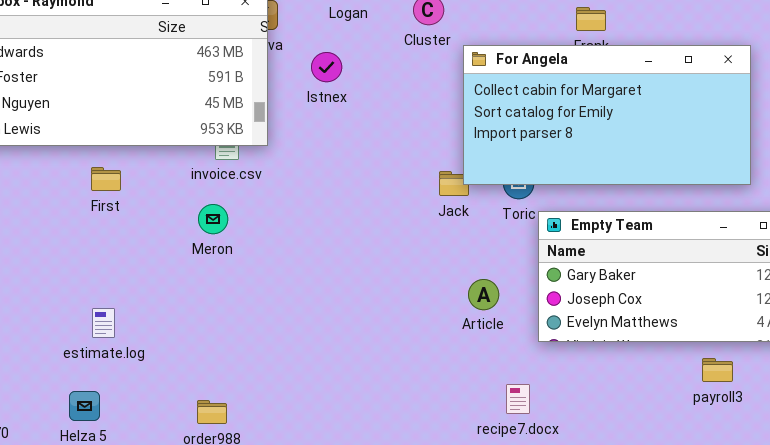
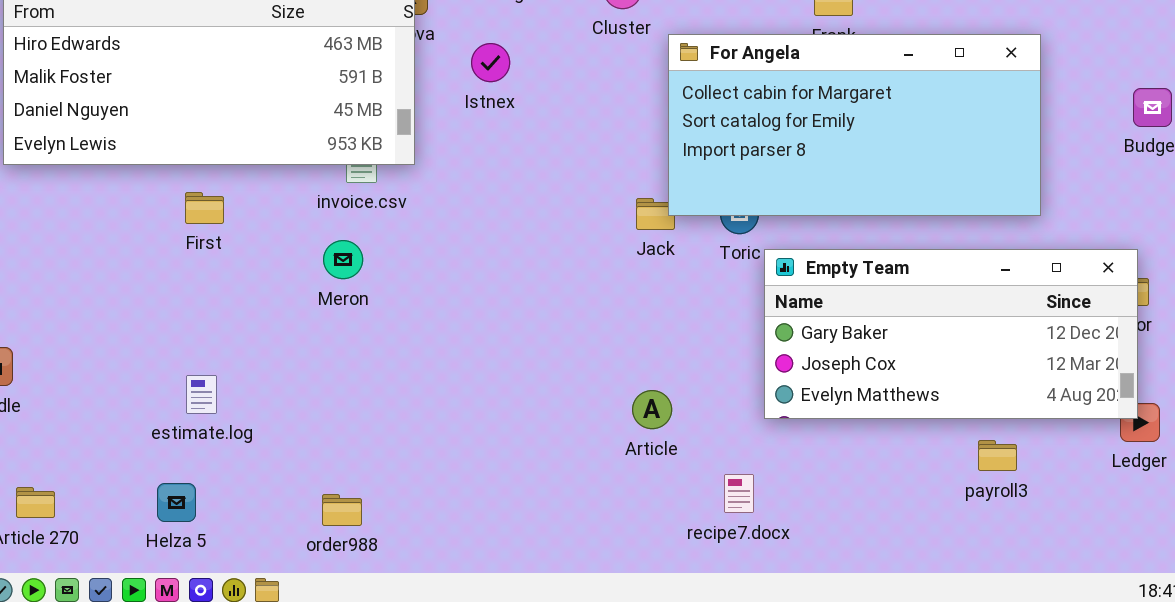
Article: [468,279,499,310] -> [632,390,672,429], moved

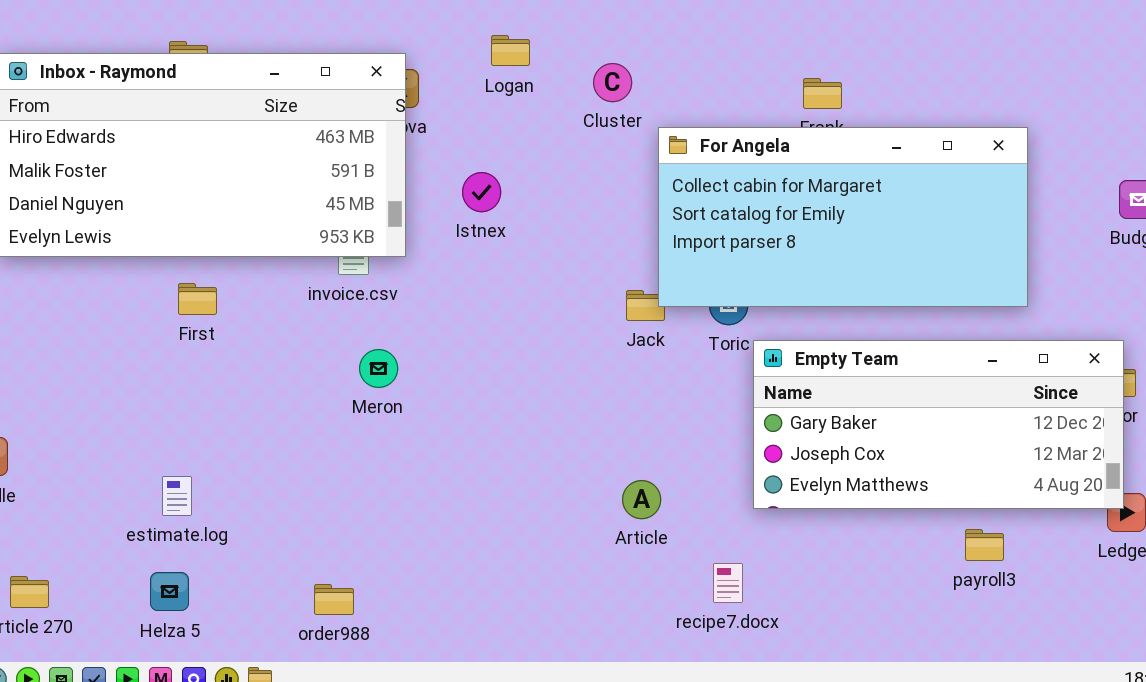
Istnex: [471,43,510,82] -> [462,172,501,212], moved
Meron: [323,240,363,279] -> [359,349,398,388], moved
estimate.log: [186,375,217,414] -> [162,476,192,516], moved

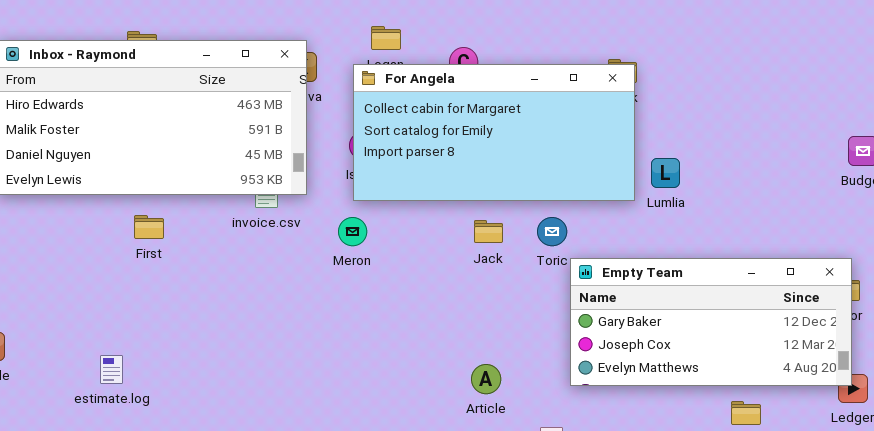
For Angela: [658,127,1028,307] -> [353,64,635,201], moved
Meron: [359,349,398,388] -> [338,217,367,246], moved
estimate.log: [162,476,192,516] -> [100,355,123,384], moved

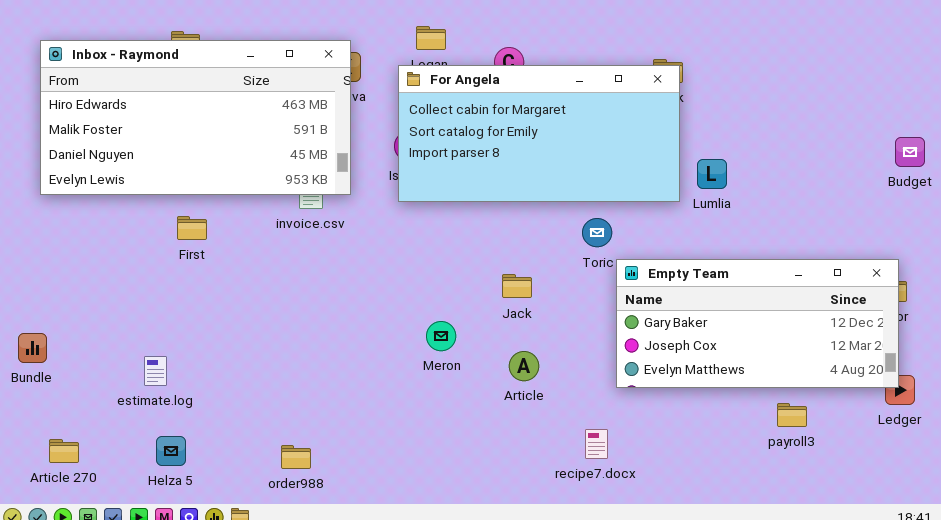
Meron: [338,217,367,246] -> [426,321,456,351], moved
Jack: [474,220,503,243] -> [502,274,532,298], moved
Article: [471,364,501,394] -> [509,351,539,381], moved

